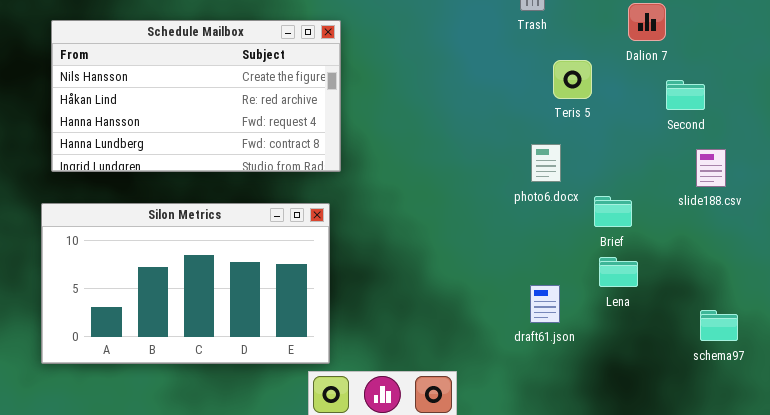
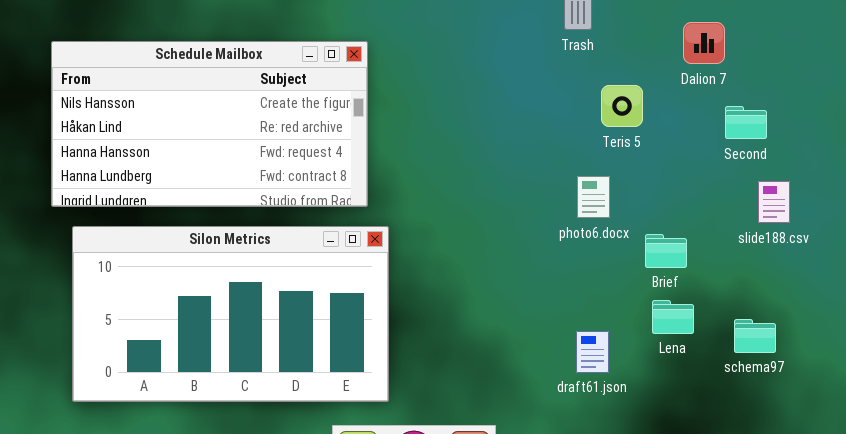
Silon Metrics: [41,203,330,364] -> [72,226,389,402], moved
schema97: [700,310,738,341] -> [734,319,776,353], moved

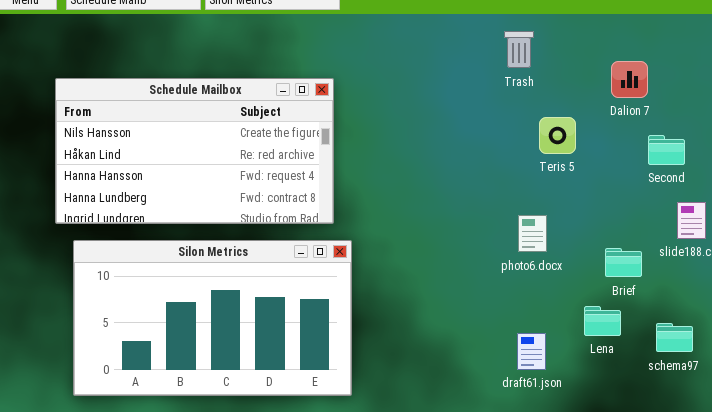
photo6.docx: [577,176,610,218] -> [518,215,547,252], moved
Brief: [645,234,687,268] -> [605,248,642,277], moved

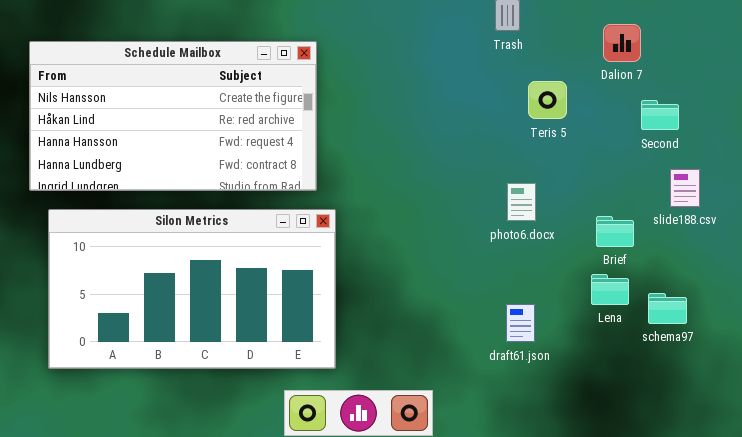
Lena: [584,306,621,336] -> [591,274,629,305], moved

